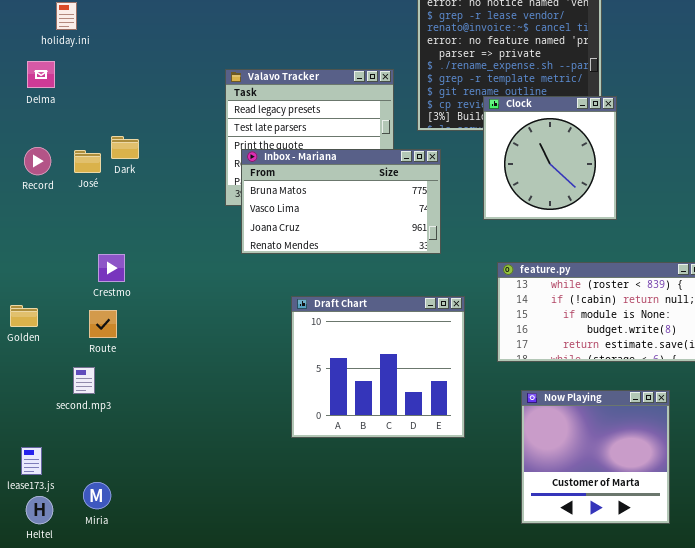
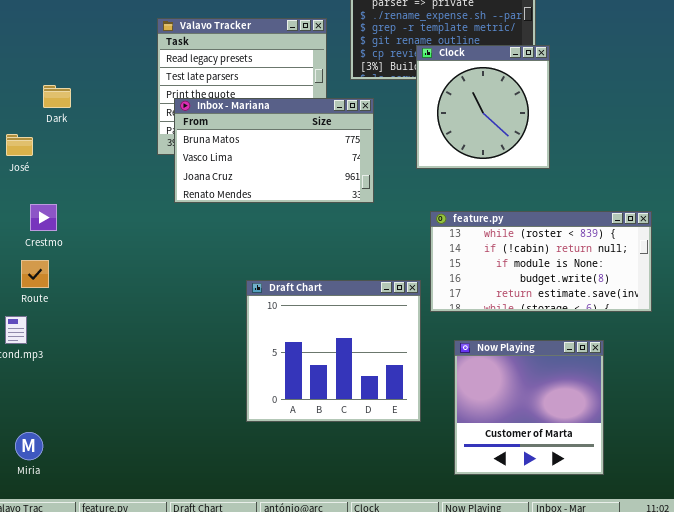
José: [74,150,101,173] -> [6,134,33,156], moved
Draft Chart: [291,296,465,438] -> [246,280,421,422], moved

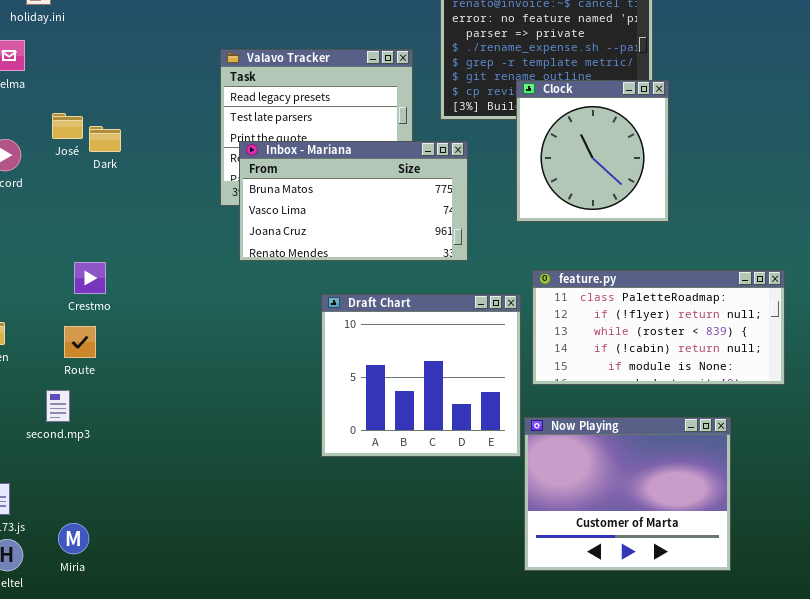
José: [6,134,33,156] -> [52,113,83,139], moved
feature.py: [430,211,652,312] -> [532,270,785,385], scrolled up 2 rows
Draft Chart: [246,280,421,422] -> [321,294,521,457], moved
Now Playing: [454,340,604,475] -> [524,417,731,571], resized

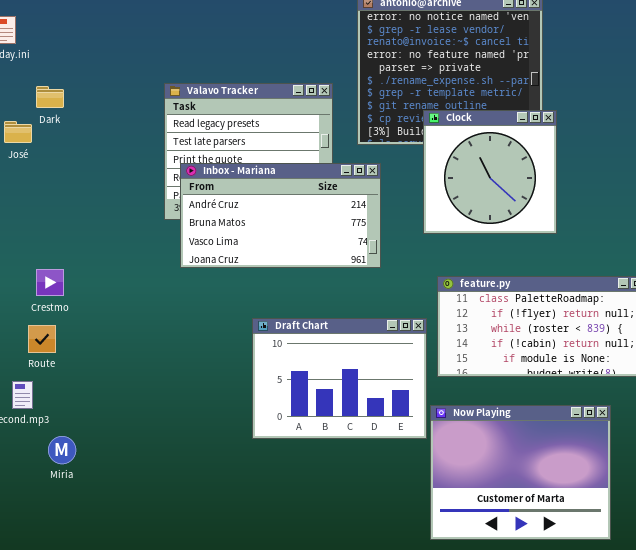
José: [52,113,83,139] -> [4,121,32,143], moved
Dark: [89,126,121,152] -> [36,86,64,108], moved
Inbox - Mariana: [239,141,468,261] -> [180,163,381,268], scrolled up 1 row
Draft Chart: [321,294,521,457] -> [252,318,427,439], resized
Miria: [58,523,89,554] -> [48,436,76,464], moved

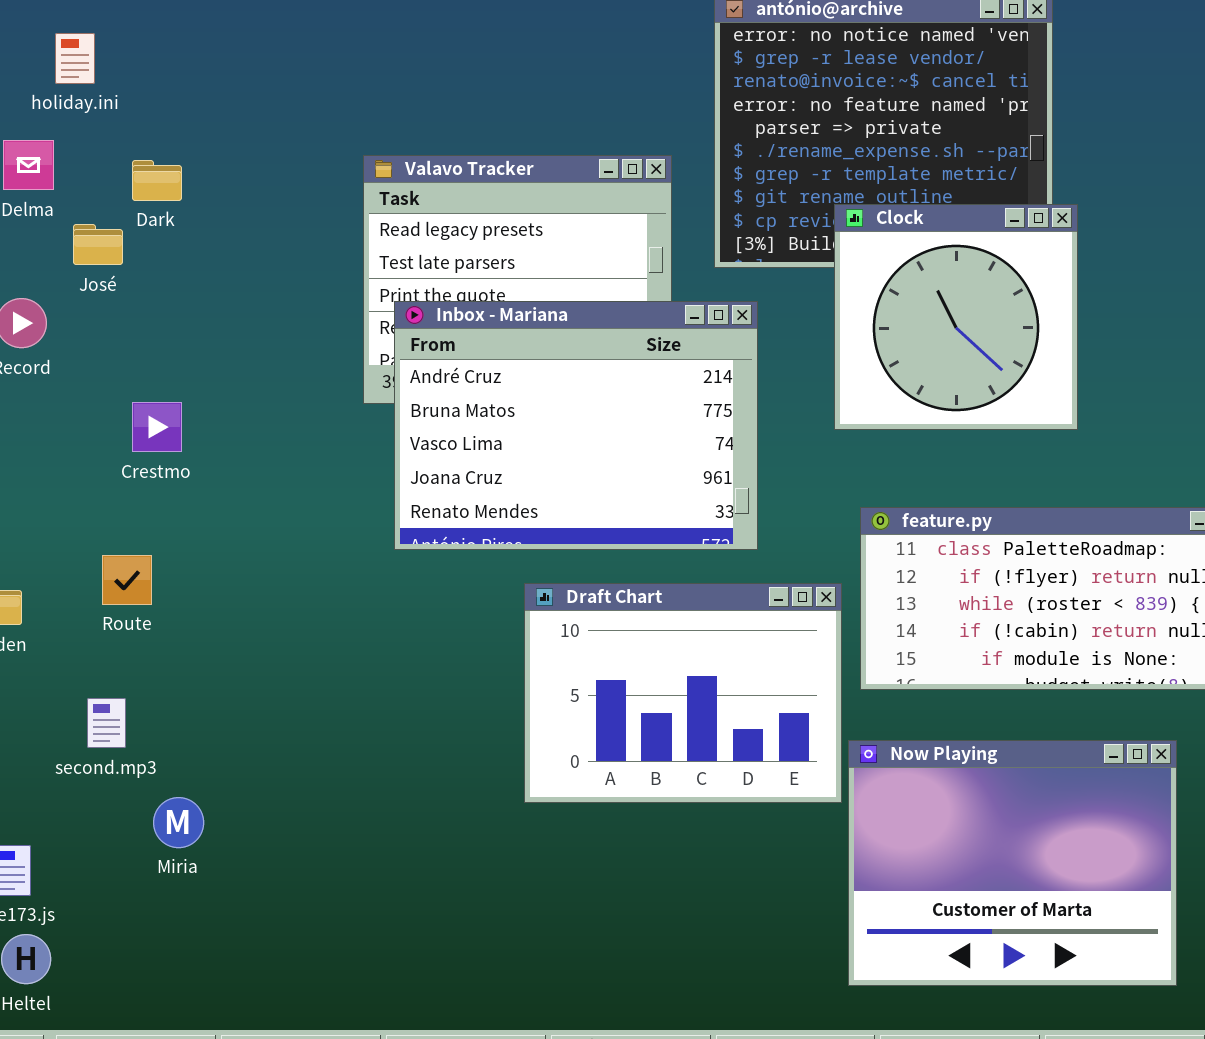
Inbox - Mariana: [180,163,381,268] -> [394,301,758,550], resized
Crestmo: [36,269,64,296] -> [132,402,182,452], moved
Route: [28,325,56,353] -> [102,555,152,605], moved

